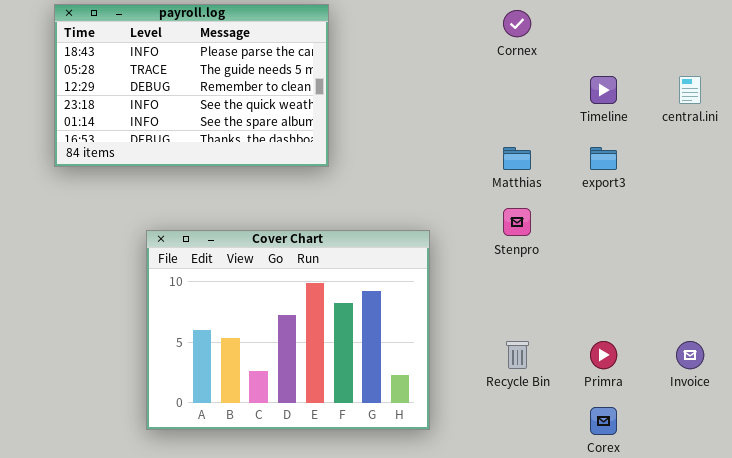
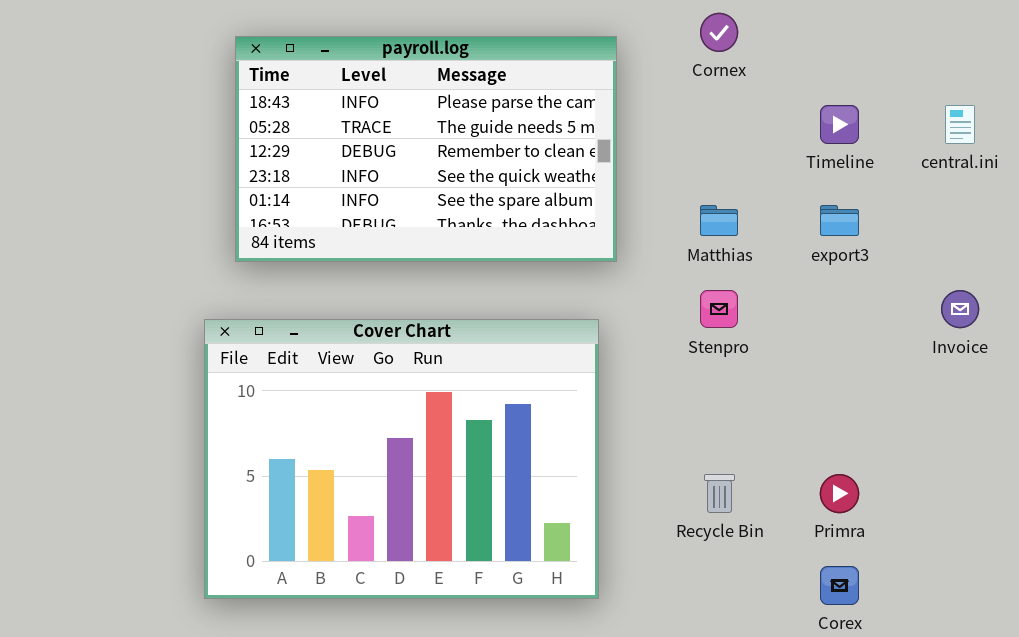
payroll.log: [54,4,329,167] -> [235,36,617,262], moved
Invoice: [676,341,704,369] -> [941,290,979,328], moved

